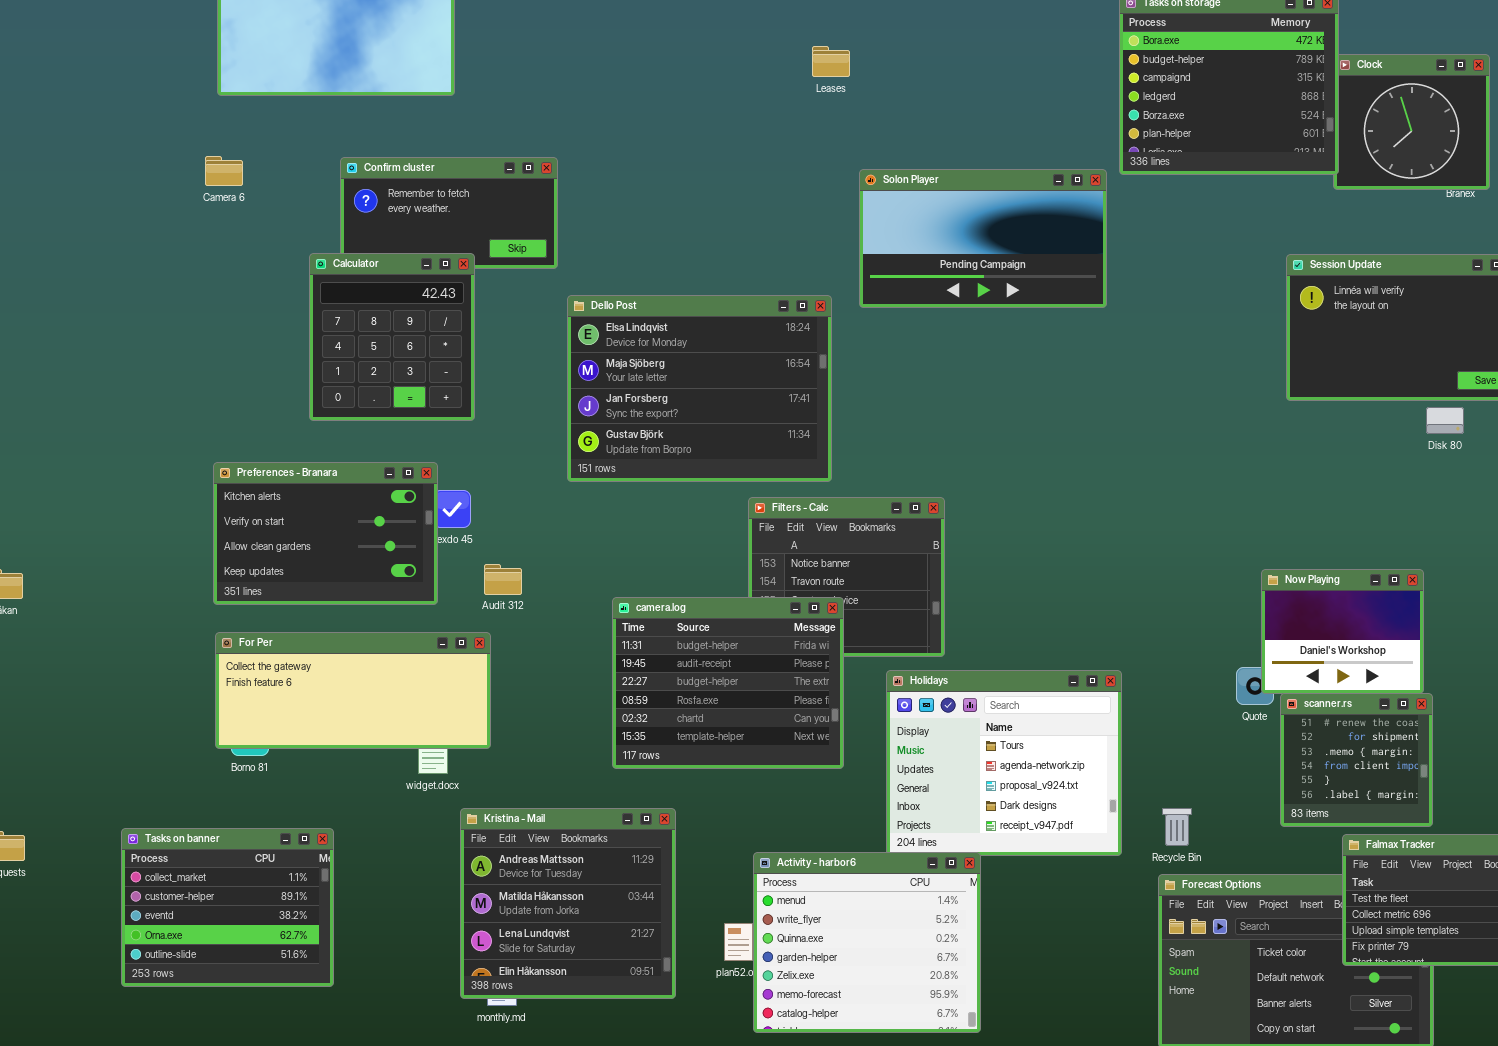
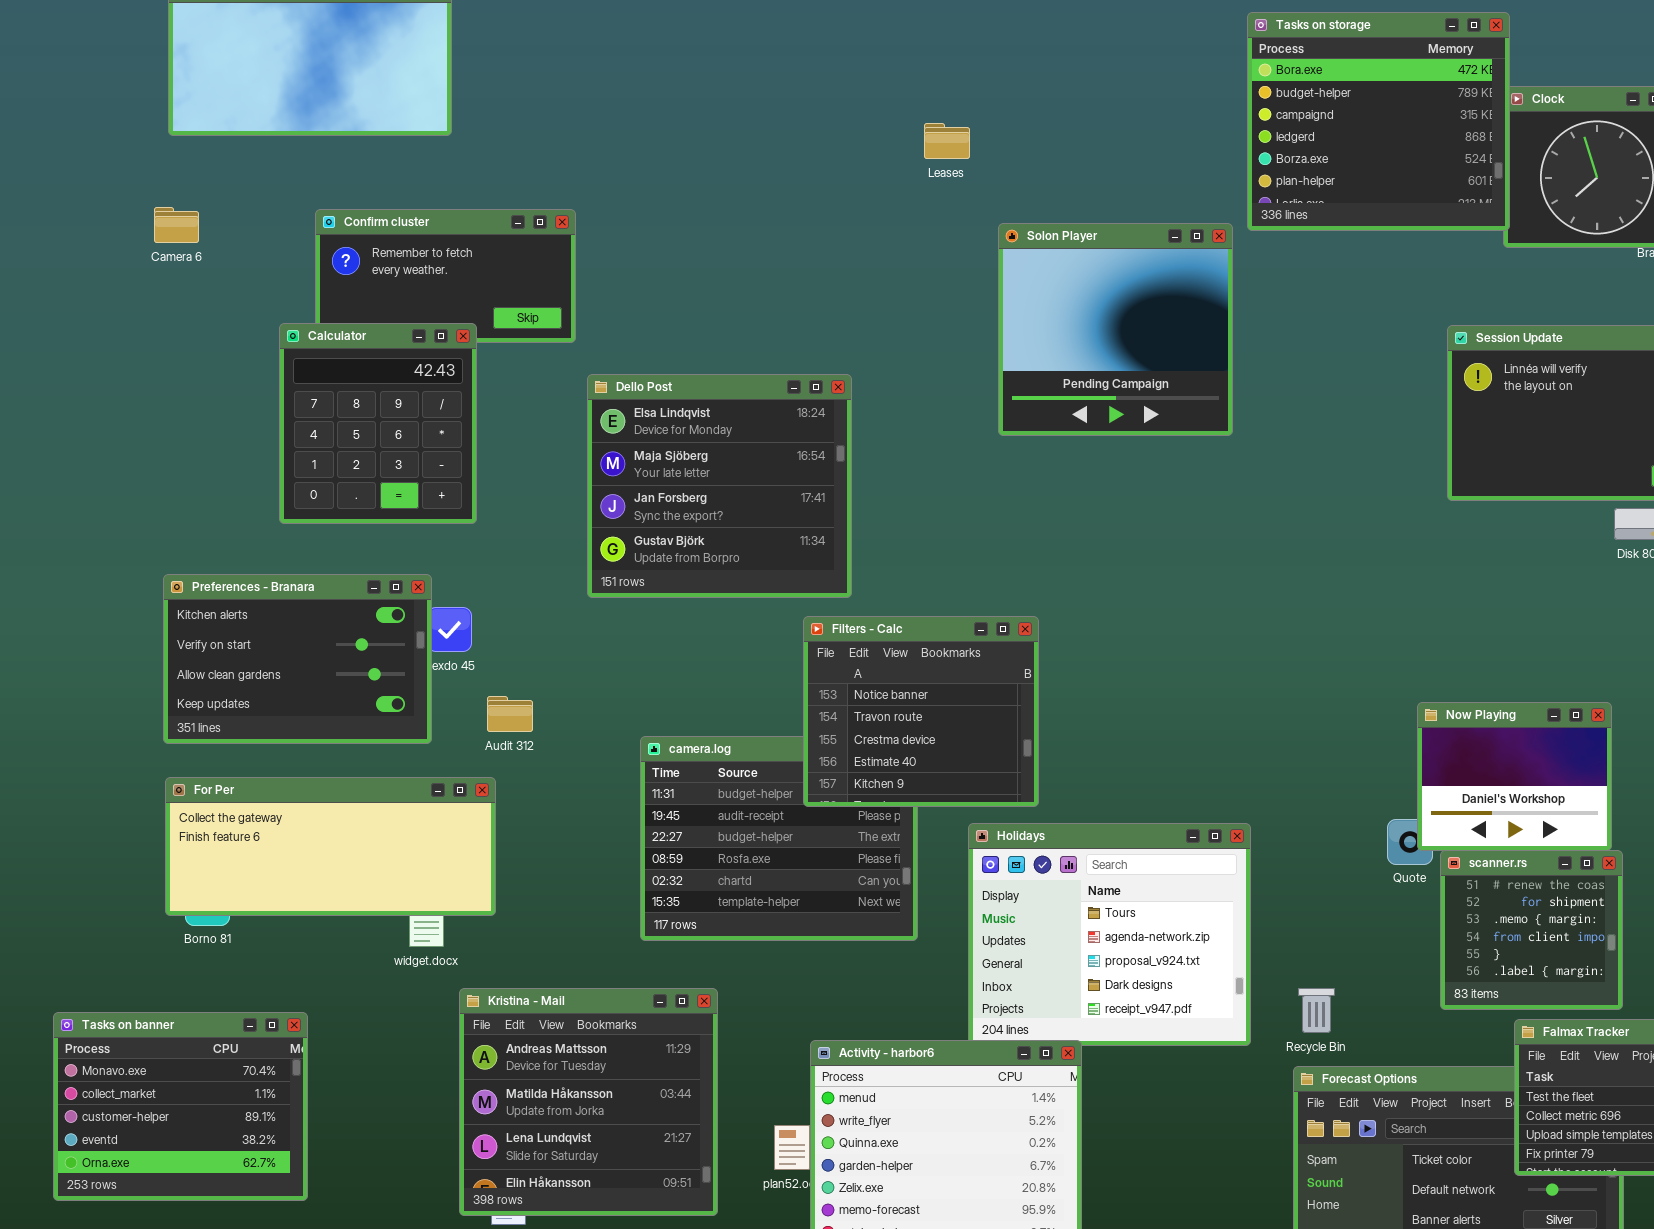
Leases: [812,46,850,77] -> [924,123,970,159], moved
Solon Player: [859,169,1107,308] -> [998,223,1233,436], resized
Dello Post: [567,295,832,482] -> [587,374,852,598], resized
Filters - Calc: [748,497,945,657] -> [803,616,1039,807], raised
Tasks on banner: [121,828,334,987] -> [53,1012,308,1201], scrolled up 1 row

